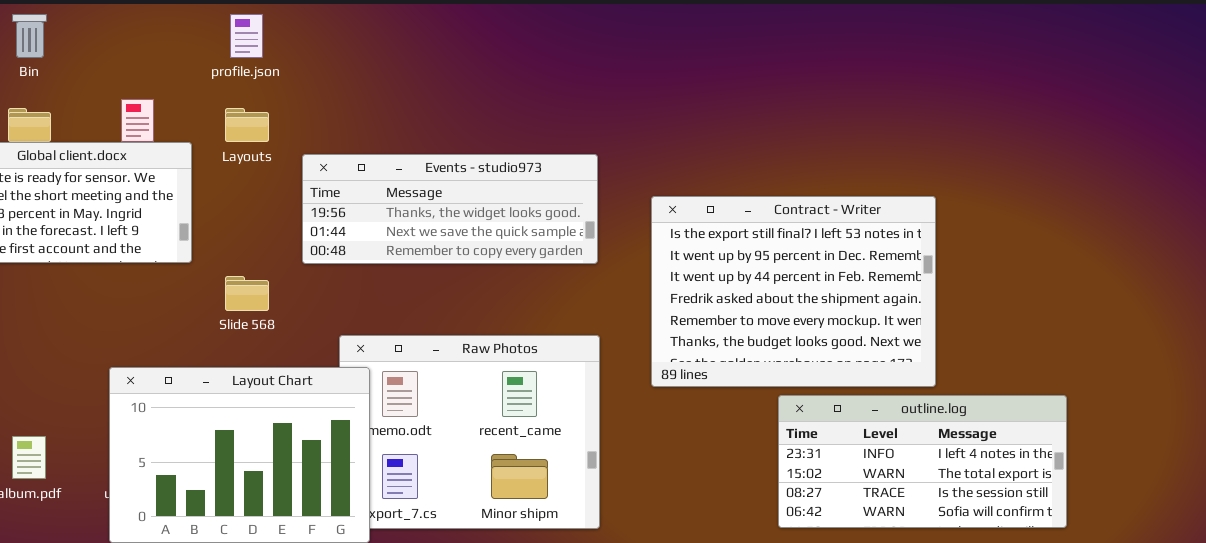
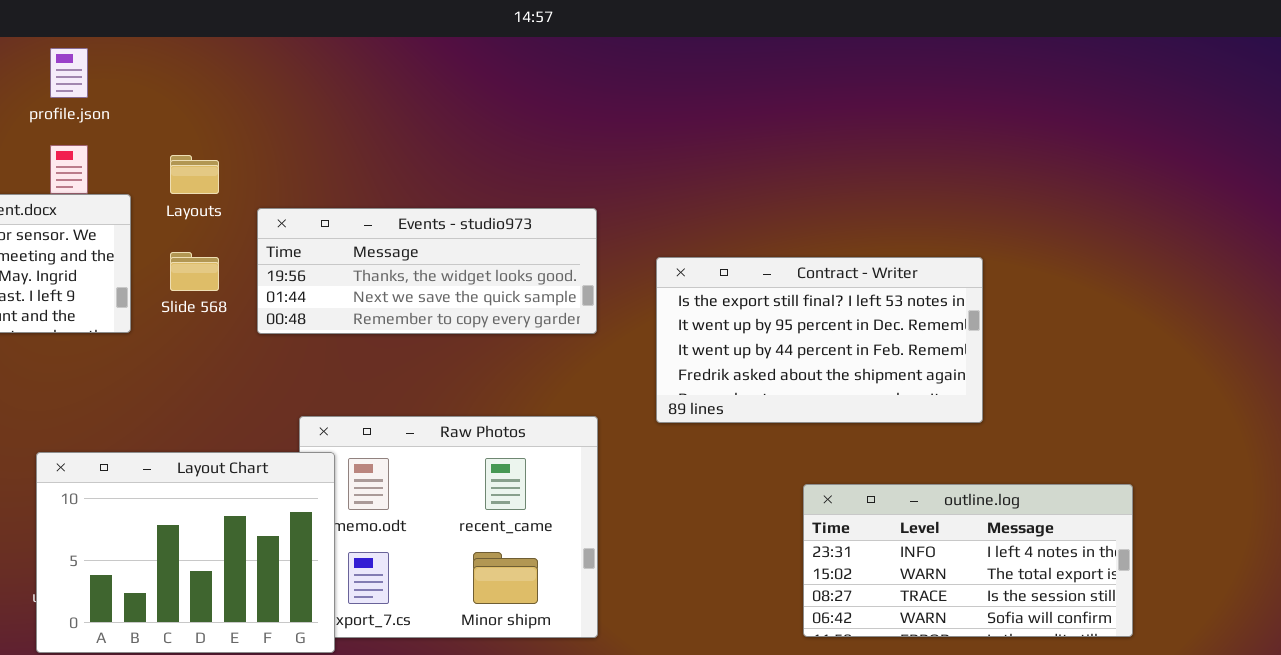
profile.json: [230,14,263,58] -> [50,48,88,98], moved
Contract - Writer: [651,196,936,387] -> [656,257,983,423], resized
Slide 568: [225,276,269,311] -> [170,252,219,291], moved

